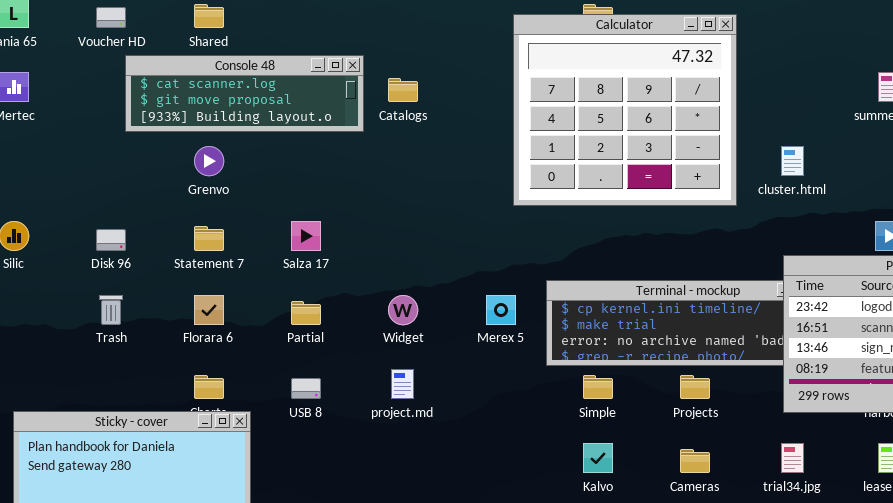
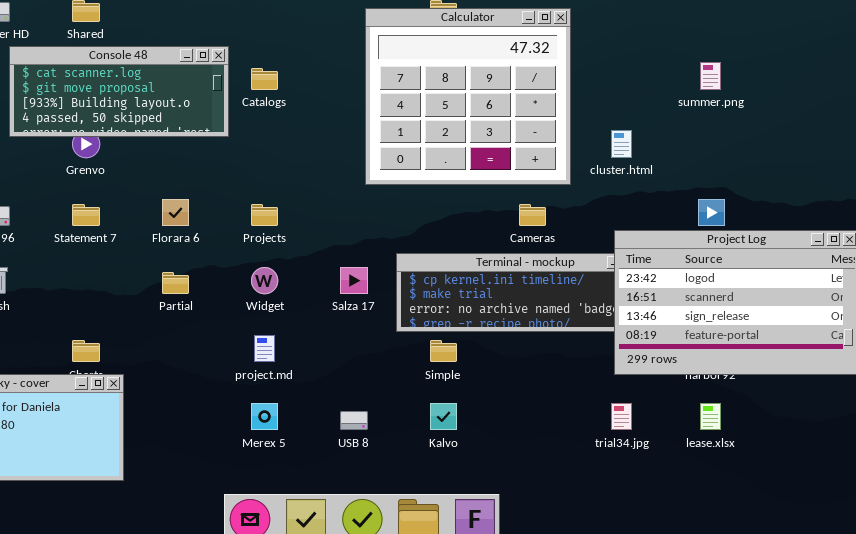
Console 48: [125,55,364,132] -> [9,46,229,137], resized
Salza 17: [291,221,321,251] -> [340,267,368,294], moved
Florara 6: [194,295,224,325] -> [162,199,189,226], moved
Merex 5: [486,295,516,325] -> [251,403,278,430], moved
Projects: [680,375,710,399] -> [251,204,278,226], moved
USB 8: [291,378,321,399] -> [340,411,368,430], moved
Cameras: [680,449,710,473] -> [519,204,546,226], moved

